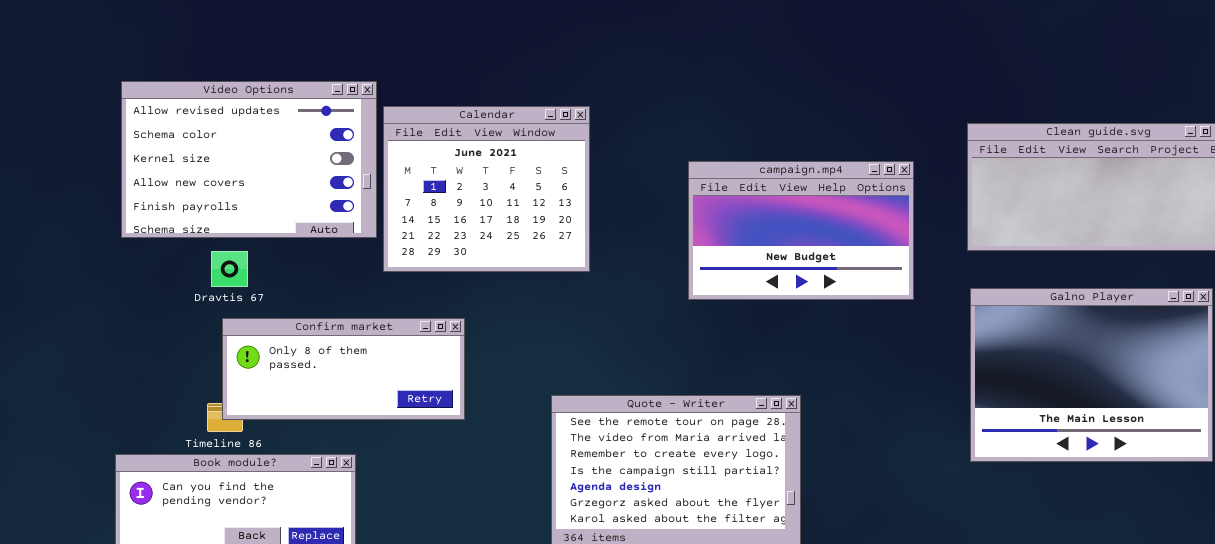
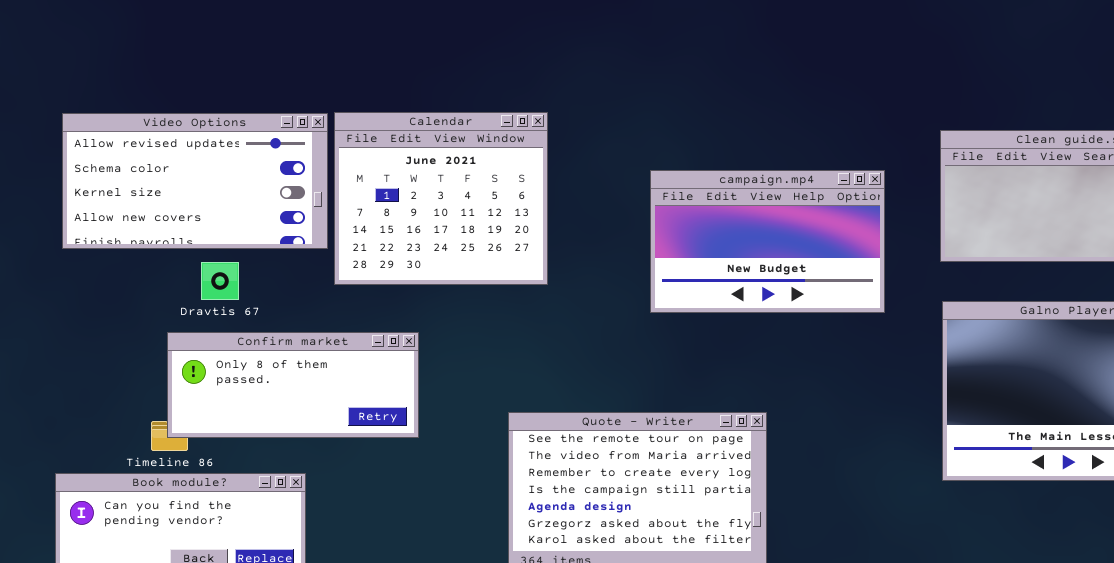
Video Options: [121,81,377,238] -> [62,113,328,249], resized
Dravtis 67: [211,251,248,287] -> [201,262,239,300], moved

